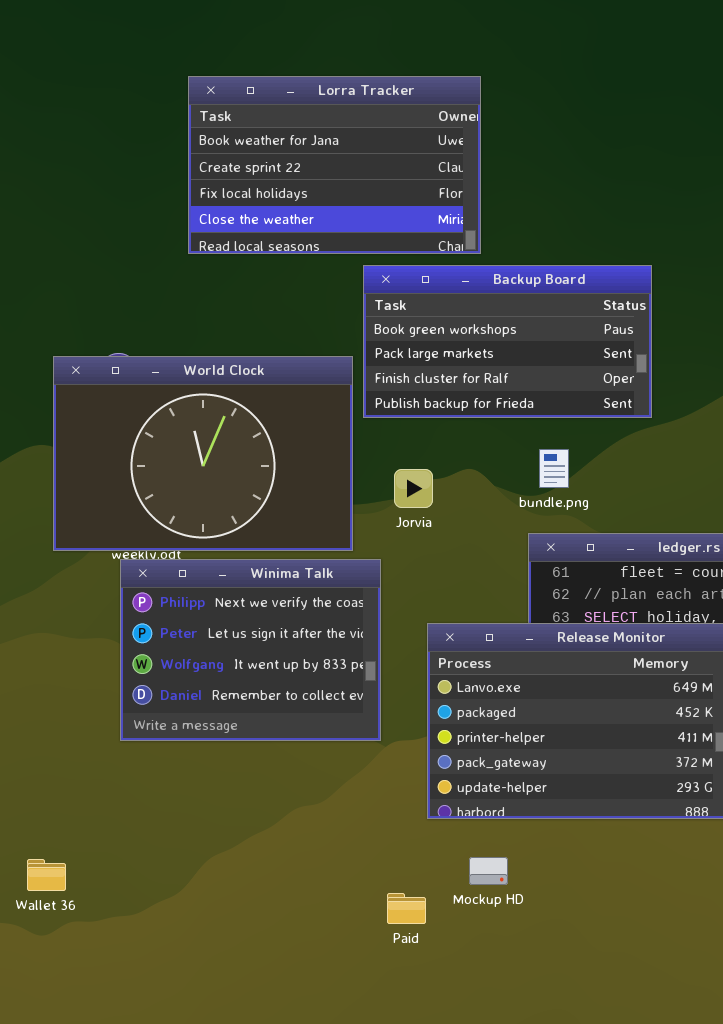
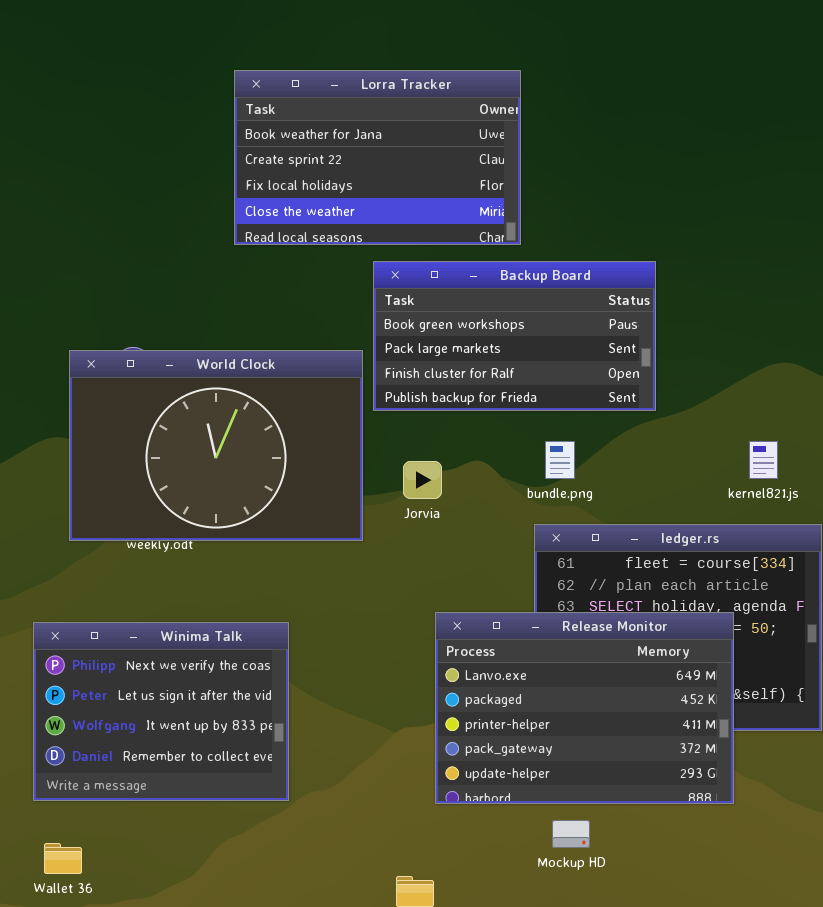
Lorra Tracker: [188,76,481,254] -> [234,70,521,245], moved
Winima Talk: [120,559,381,741] -> [33,622,289,801], moved
Mockup HD: [469,857,508,885] -> [552,820,590,848], moved

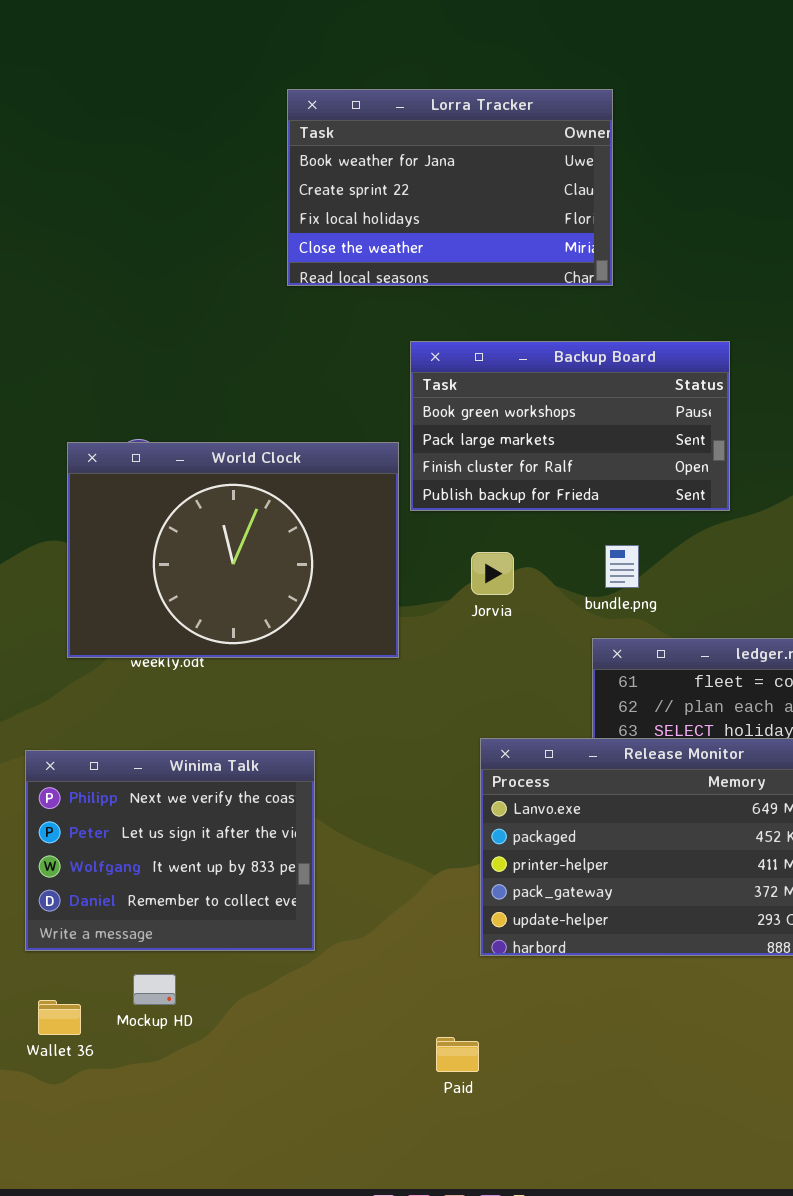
Lorra Tracker: [234,70,521,245] -> [287,89,613,286], moved
Jorvia: [403,461,442,499] -> [471,552,514,595], moved
Mockup HD: [552,820,590,848] -> [133,974,176,1005], moved

